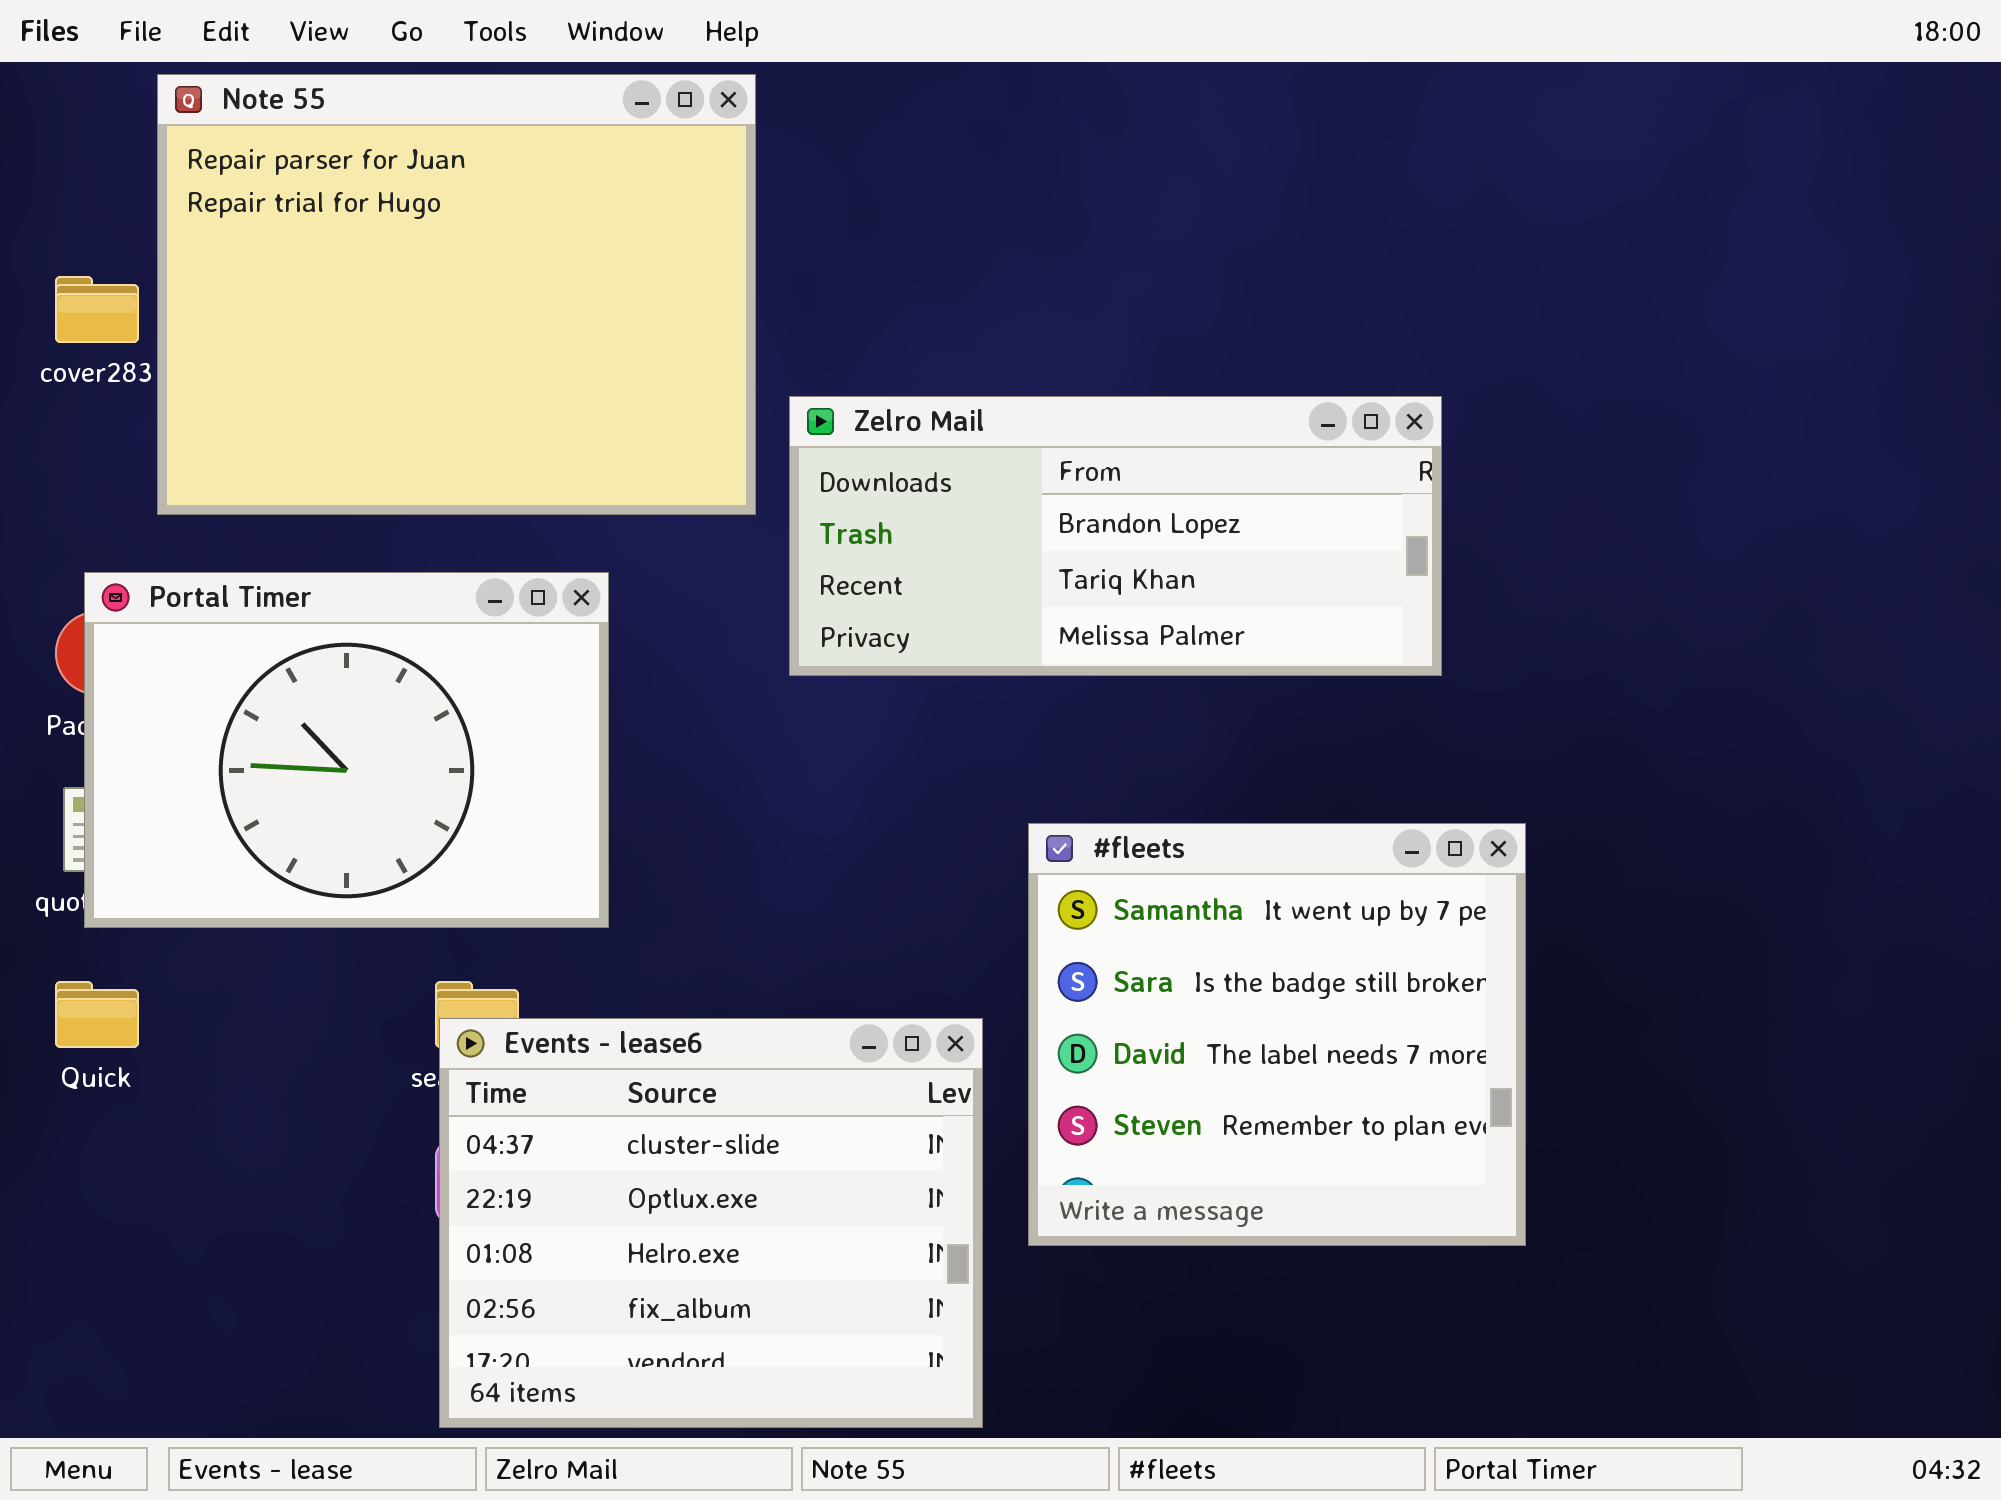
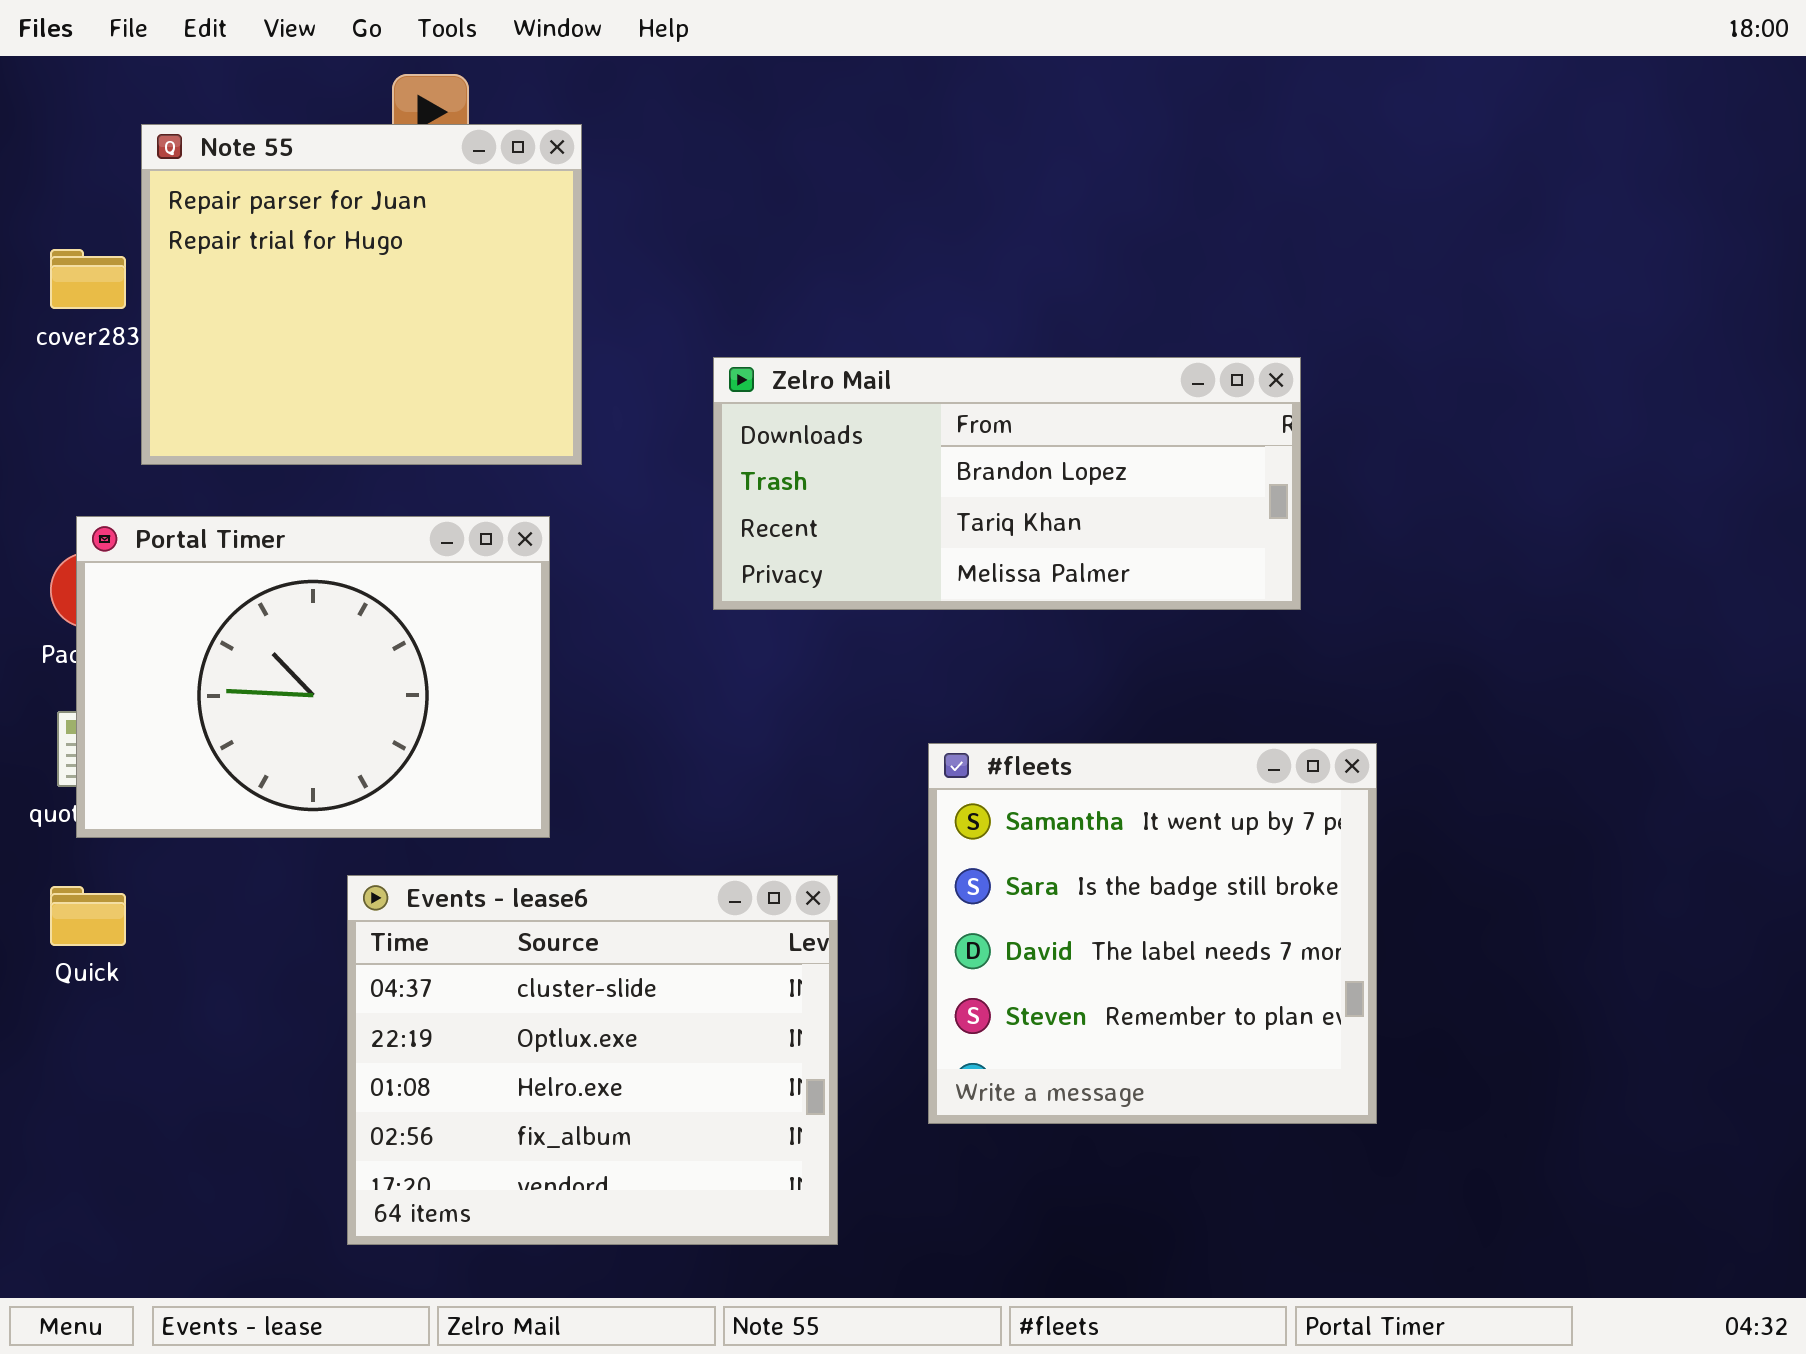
Note 55: [157,74,756,515] -> [141,124,582,465], resized
Events - lease6: [439,1018,983,1428] -> [347,875,838,1245], moved

